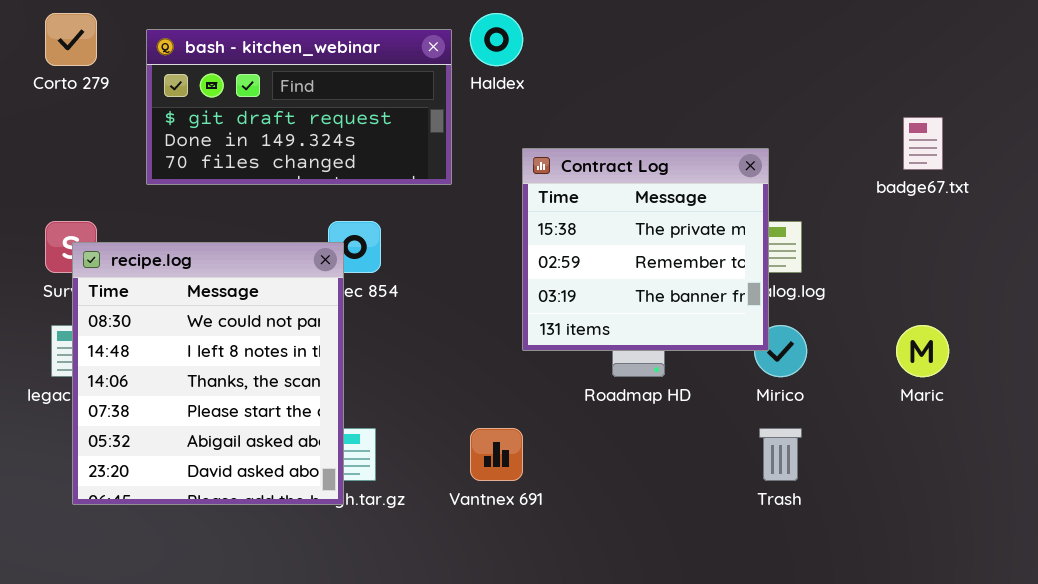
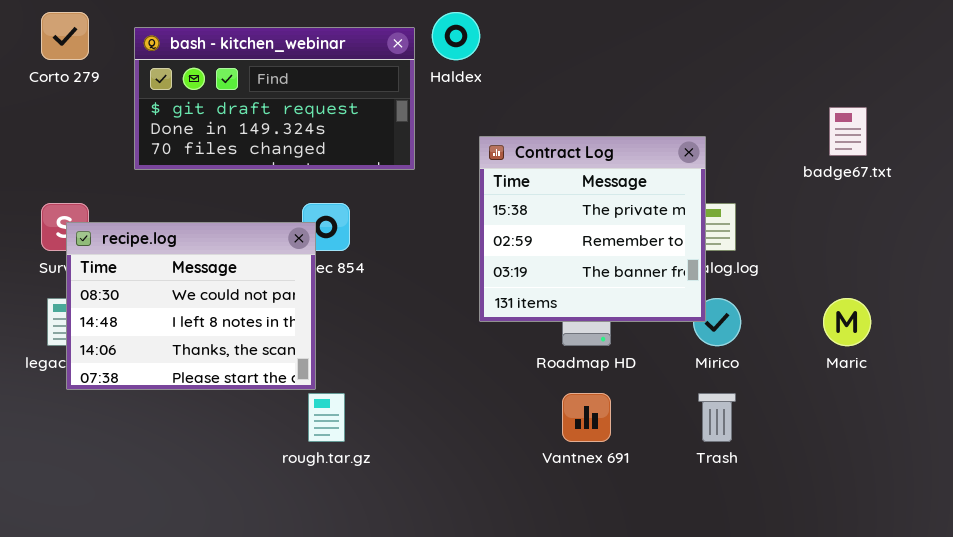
recipe.log: [72,242,344,505] -> [66,222,316,390], resized
Vantnex 691: [470,428,523,481] -> [562,393,611,442], moved

